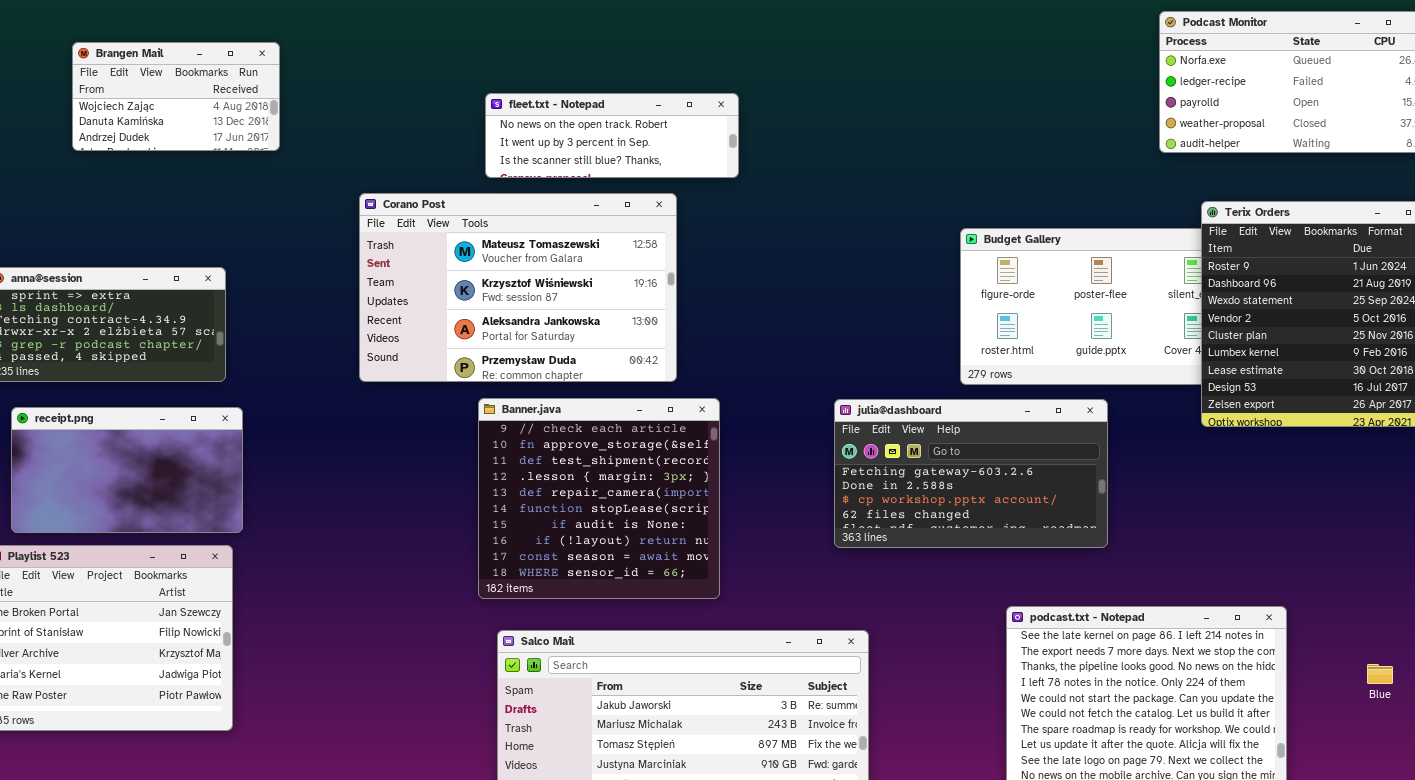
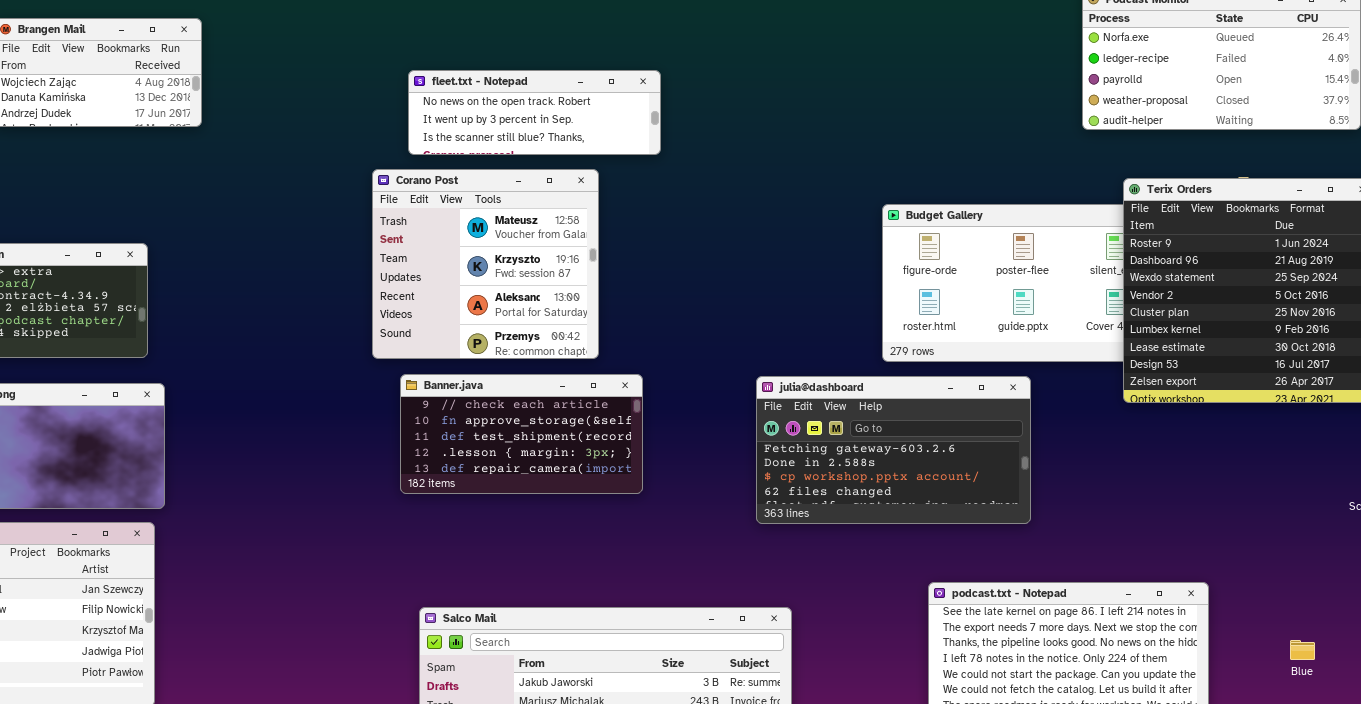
Corano Post: [359,193,677,382] -> [372,169,599,359], resized
Banner.java: [478,398,720,599] -> [400,374,643,494], resized

